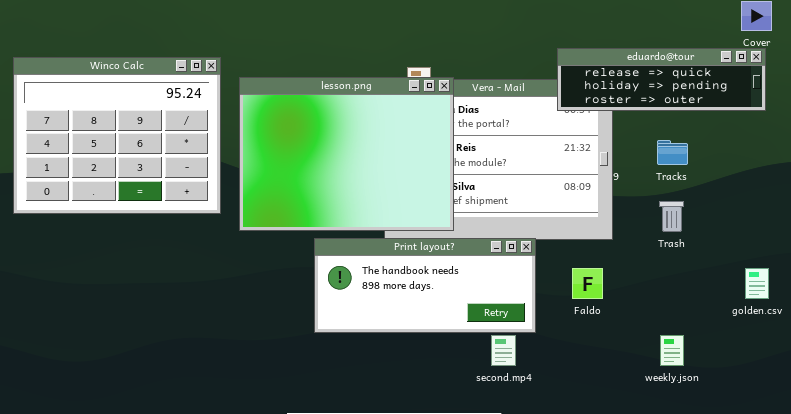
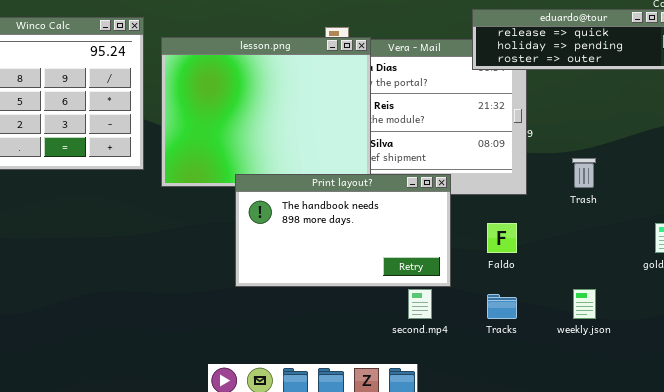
Tracks: [657,140,688,165] -> [487,294,517,319], moved
Print layout?: [314,238,536,333] -> [235,174,451,287], resized

